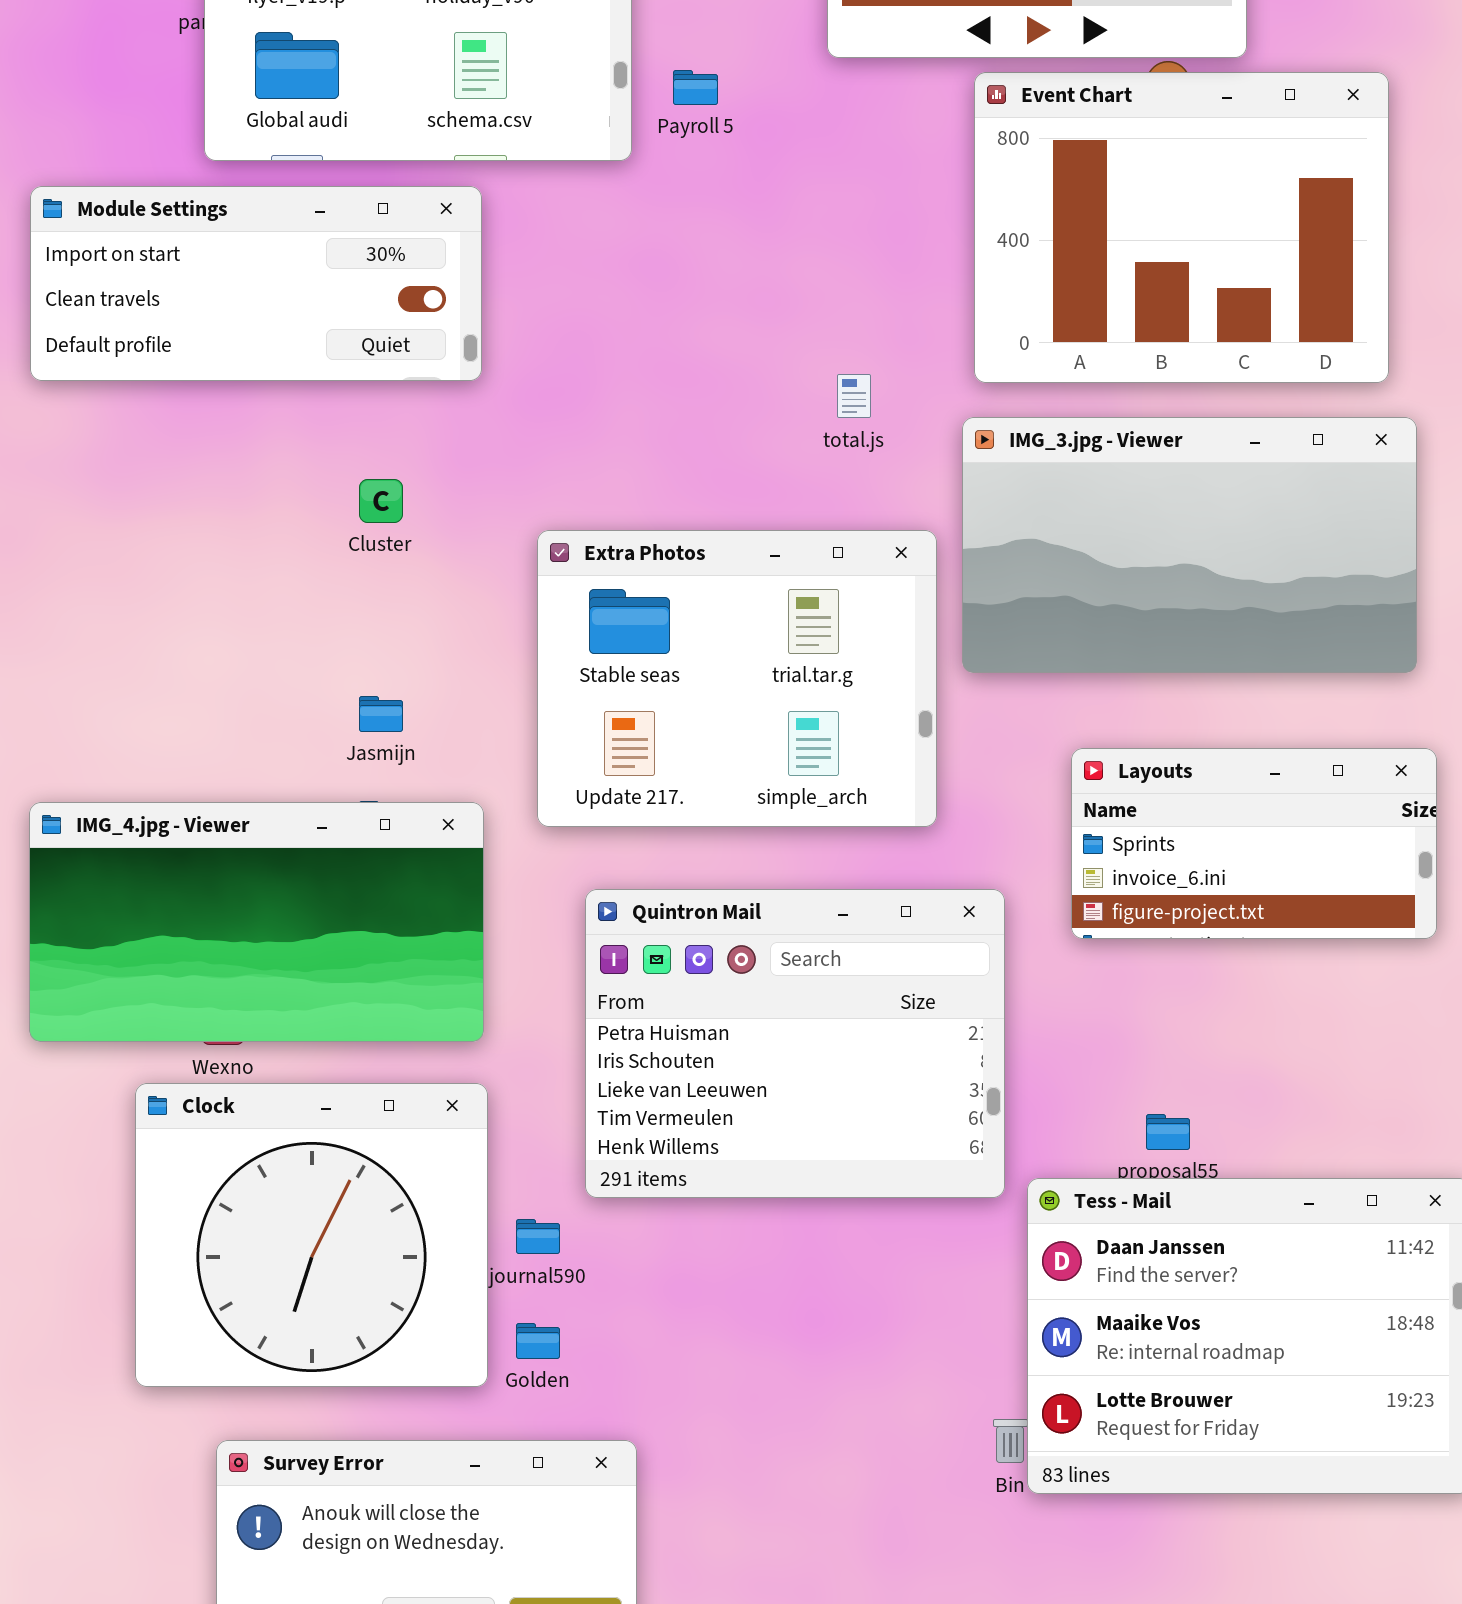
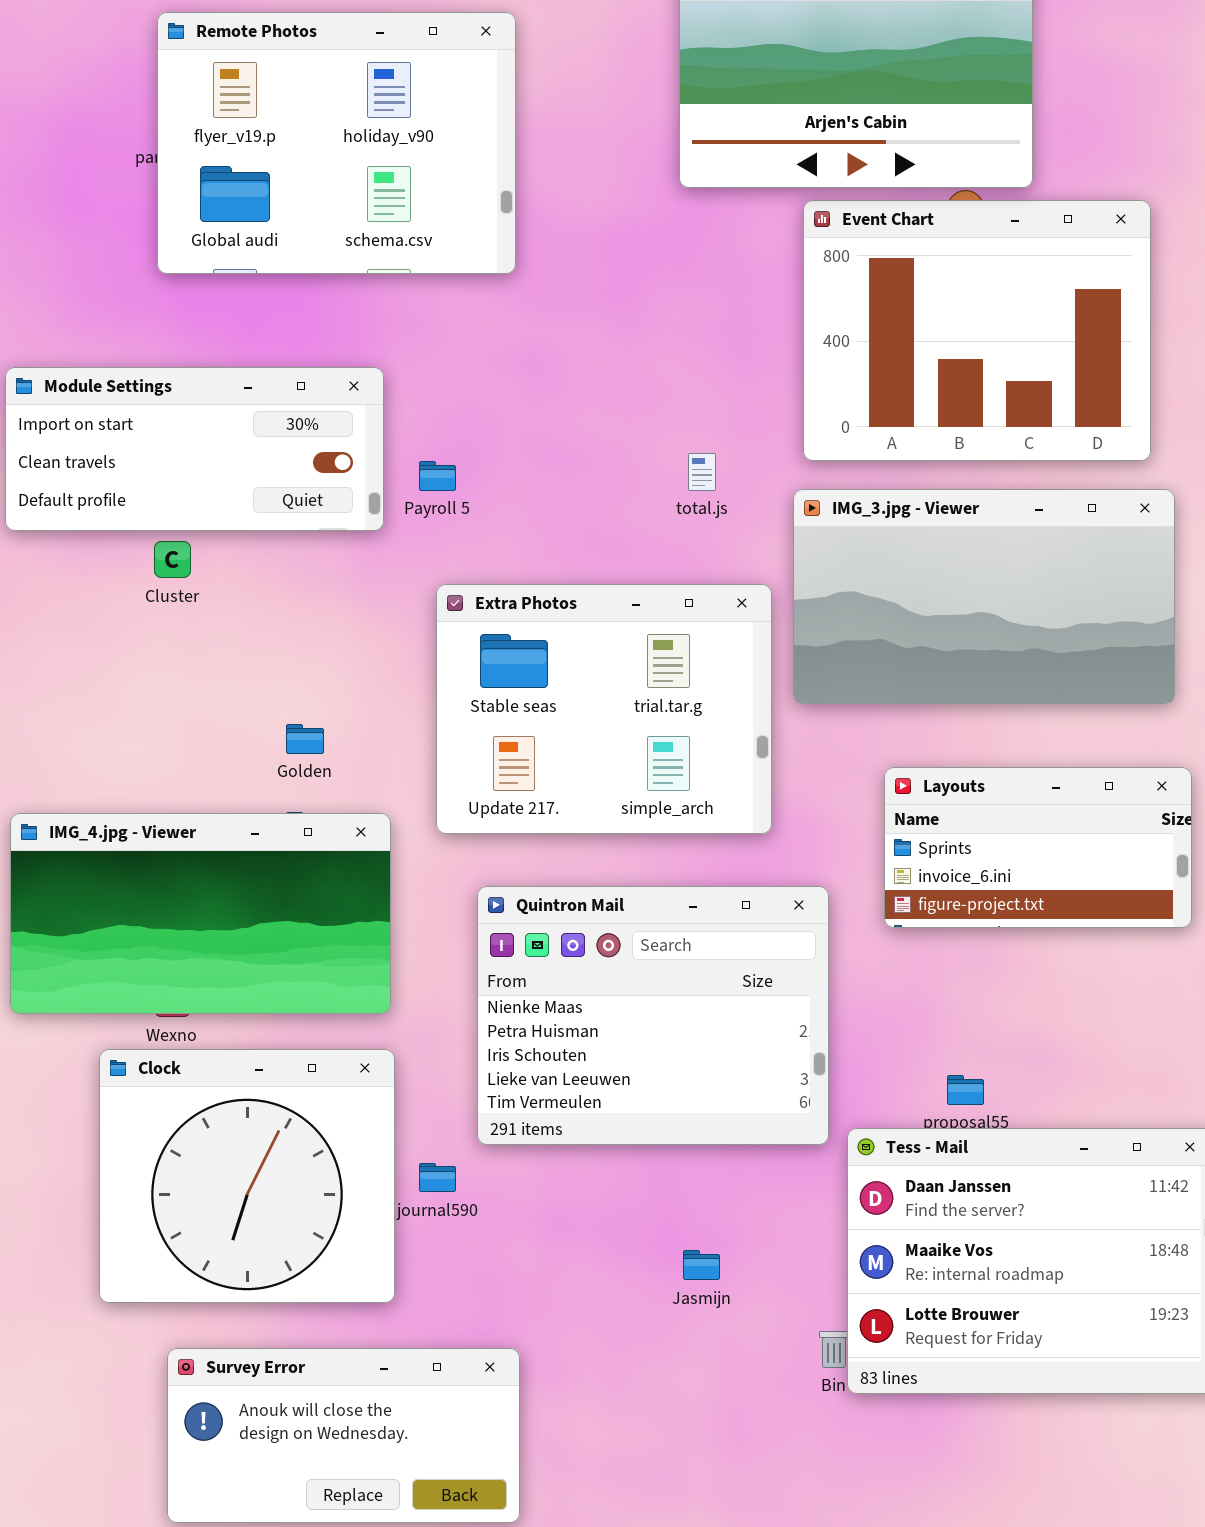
Payroll 5: [673,70,718,105] -> [419,461,456,491], moved
Module Settings: [30,186,482,381] -> [5,367,384,531], moved
Cluster: [359,479,403,523] -> [154,541,191,578], moved
Jasmijn: [359,696,403,732] -> [683,1250,720,1280], moved
Quintron Mail: [585,889,1005,1198] -> [477,886,829,1145], scrolled up 1 row
Golden: [516,1323,560,1359] -> [286,724,324,754], moved

